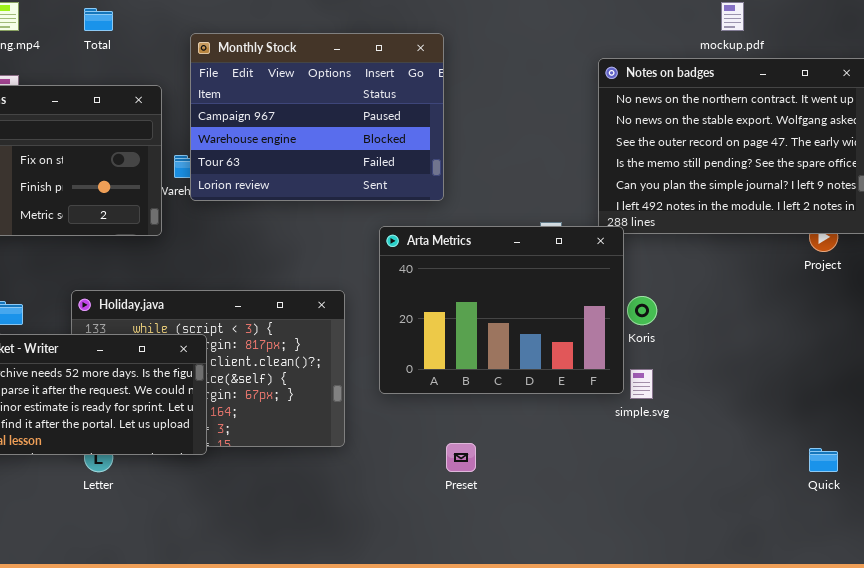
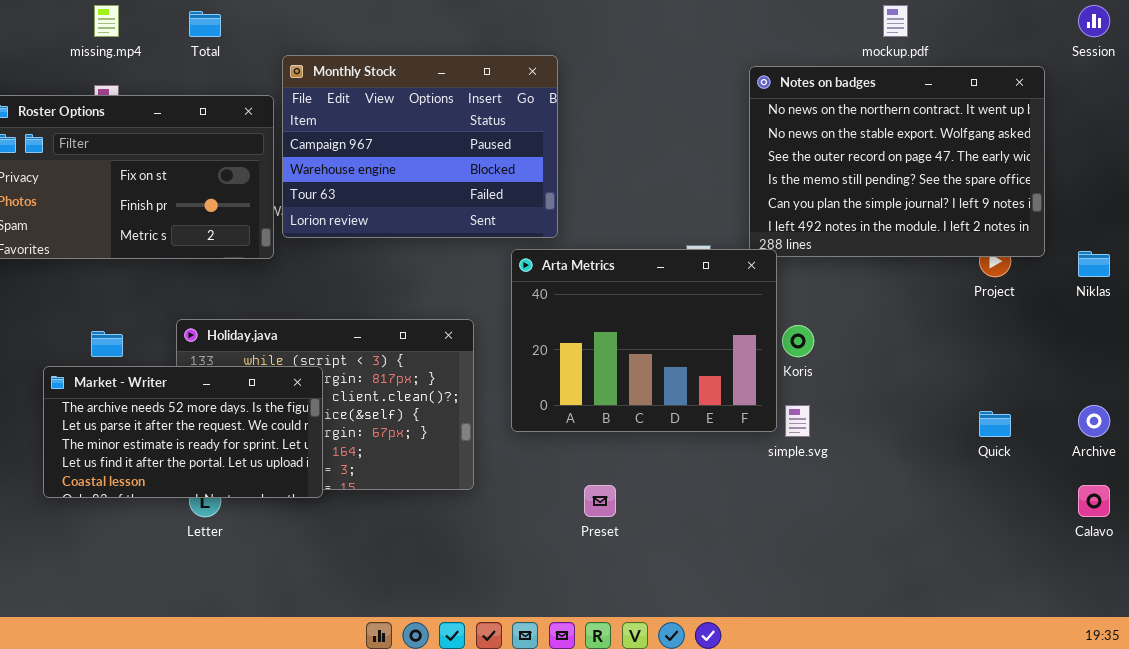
Monthly Stock: [190,33,444,201] -> [282,55,558,238], moved
Quick: [809,448,838,472] -> [979,411,1011,437], moved

